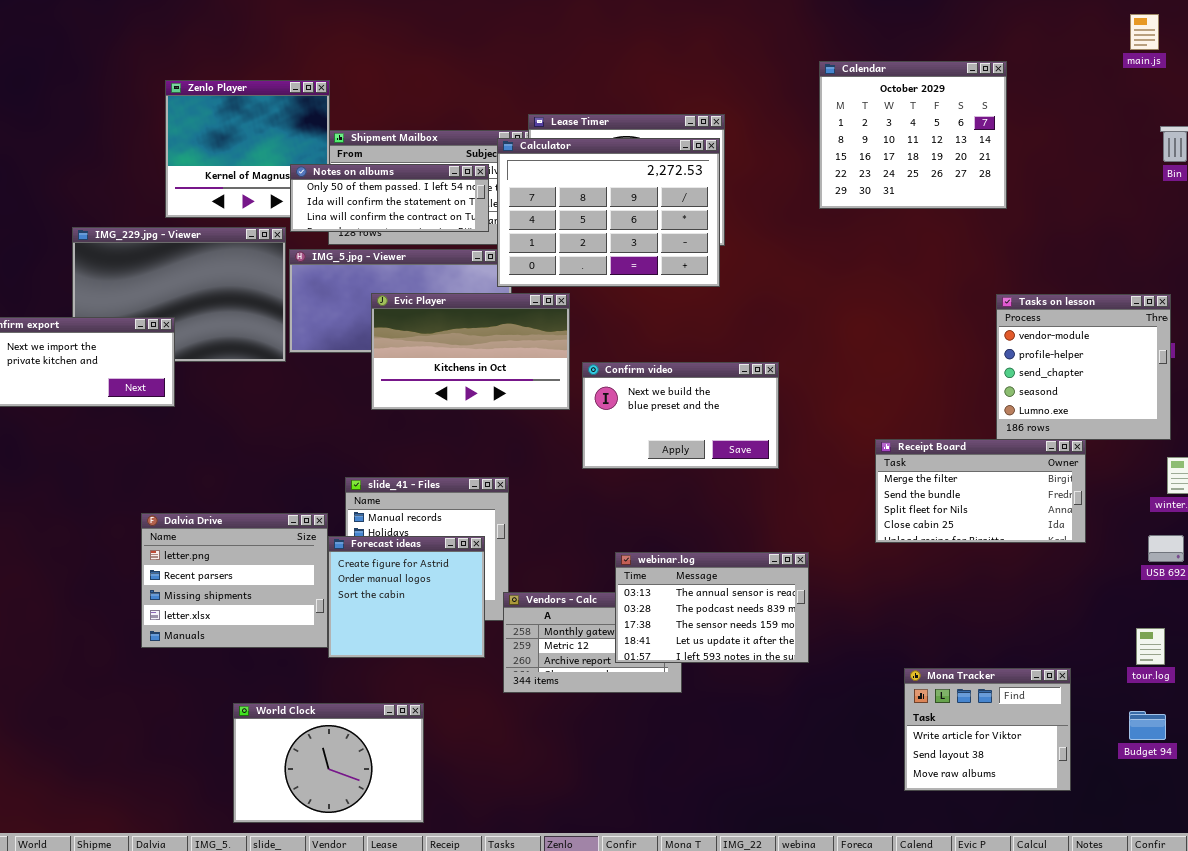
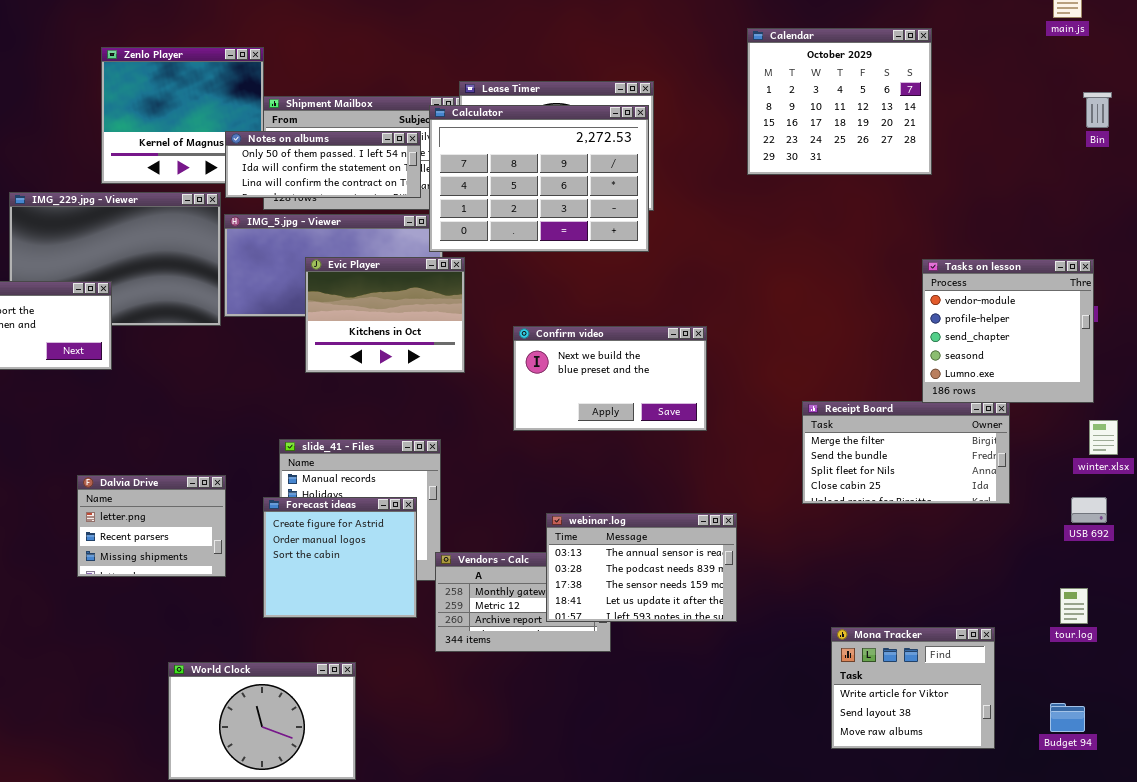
Evic Player: [371,293,570,410] -> [305,257,465,373], resized
Dalvia Drive: [141,513,328,648] -> [77,475,226,577], resized
Budget 94: [1129,711,1166,740] -> [1050,703,1085,732], moved

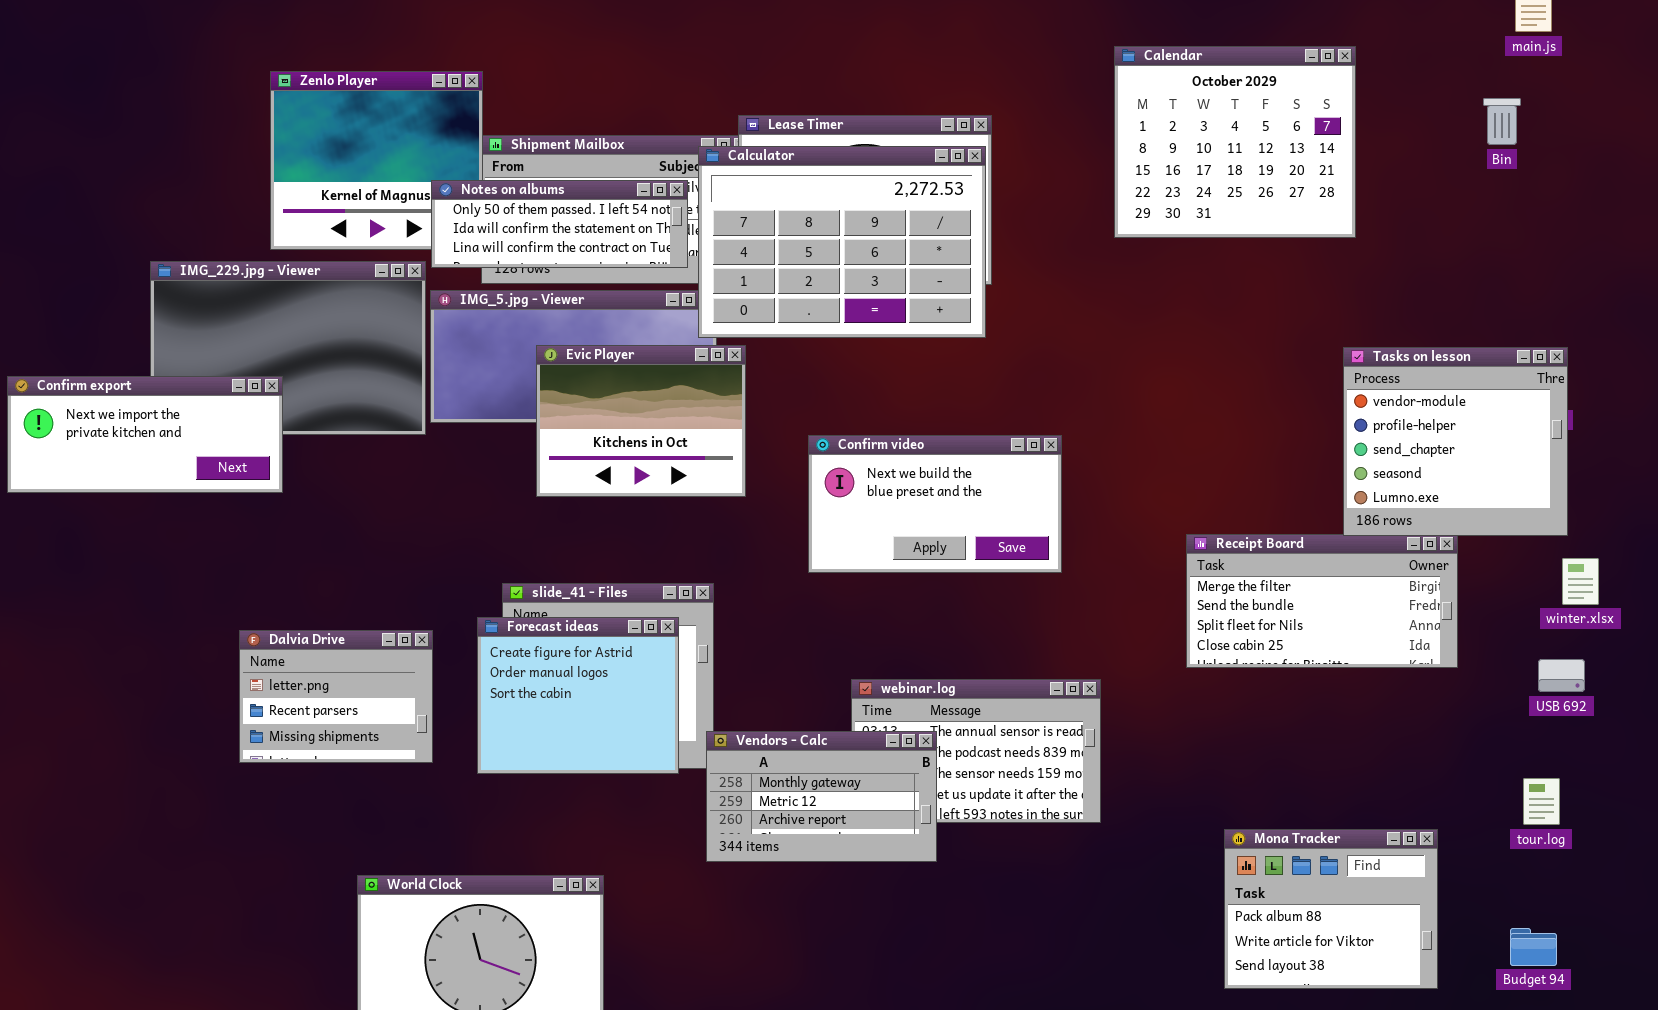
Bin: [1083,92,1112,128] -> [1483,98,1521,145], moved
Forecast ideas: [263,497,417,618] -> [477,617,679,774], moved
Vendors - Calc: [435,552,611,652] -> [706,731,937,862], raised
Mona Tracker: [831,627,995,749] -> [1224,829,1438,989], scrolled up 1 row

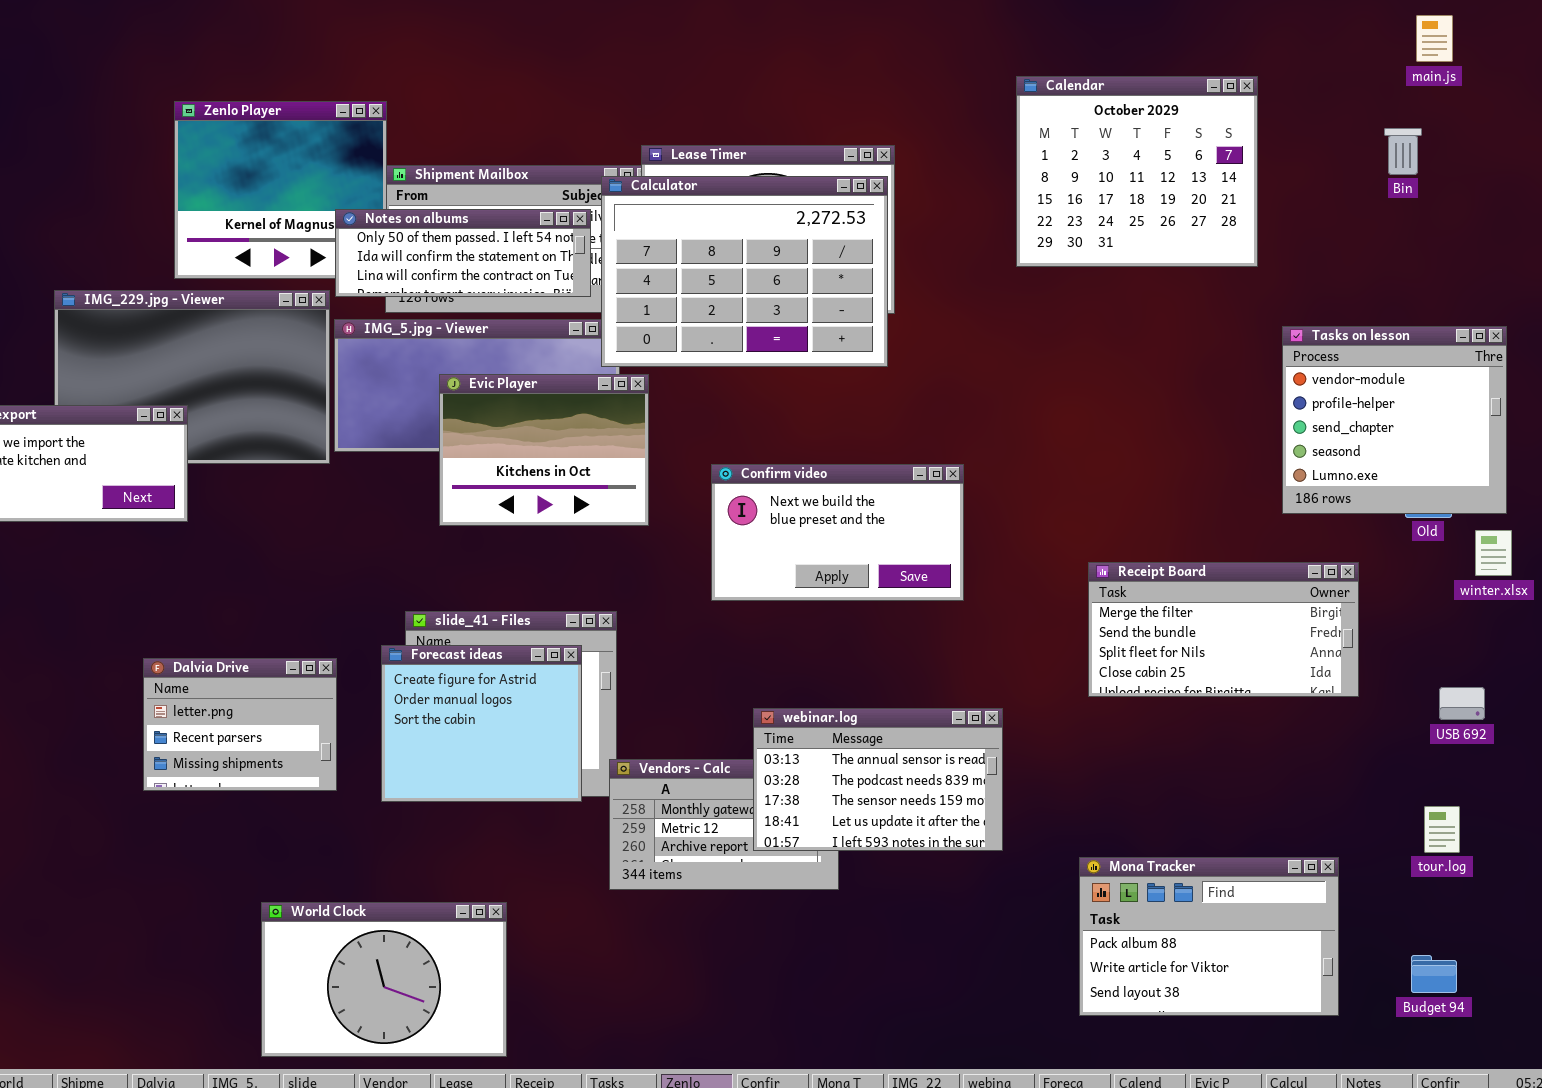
Tasks on lesson: [1343,347,1568,536] -> [1282,326,1507,514], moved
winter.xlsx: [1562,558,1599,605] -> [1475,530,1512,576], moved
webinar.log: [851,679,1101,823] -> [753,708,1003,851], raised
Mona Tracker: [1224,829,1438,989] -> [1079,857,1339,1016], resized

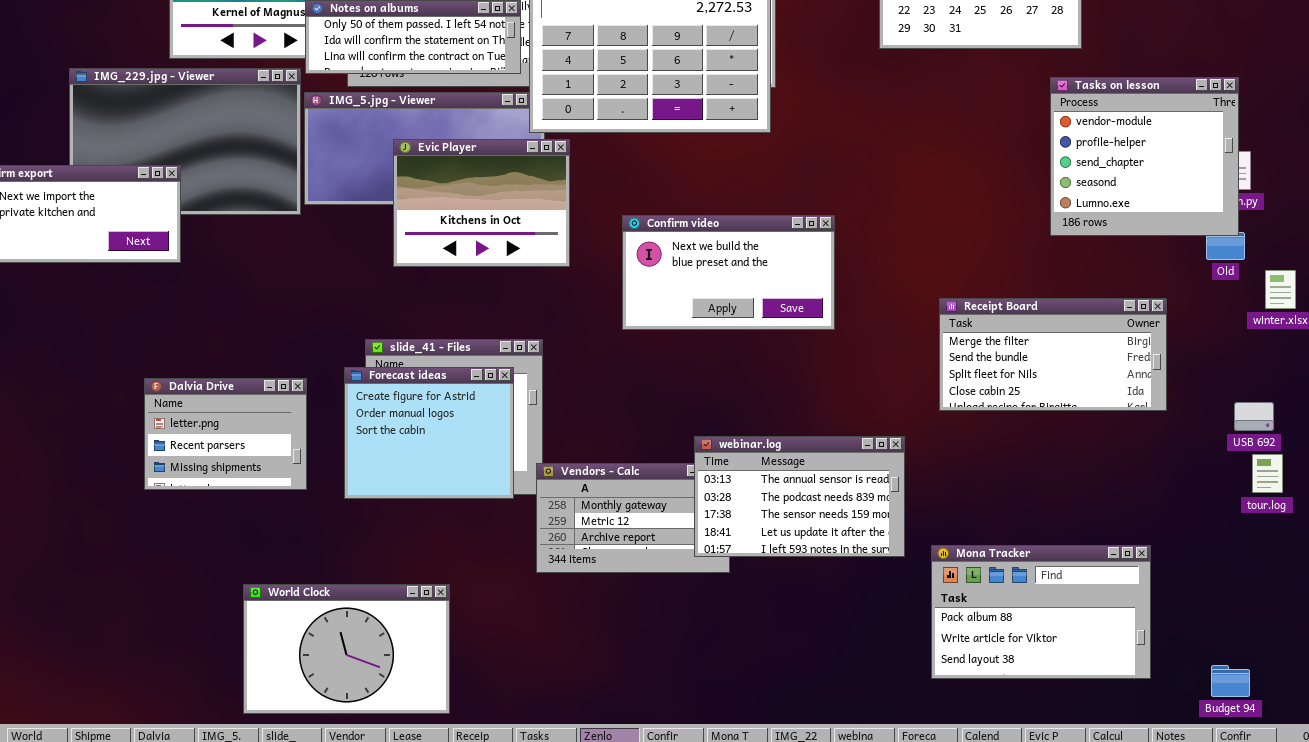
Tasks on lesson: [1282,326,1507,514] -> [1050,77,1239,236], moved
webinar.log: [753,708,1003,851] -> [694,436,905,557], moved
tour.log: [1424,806,1460,853] -> [1252,454,1283,493], moved
Budget 94: [1411,955,1457,993] -> [1211,665,1250,697], moved

